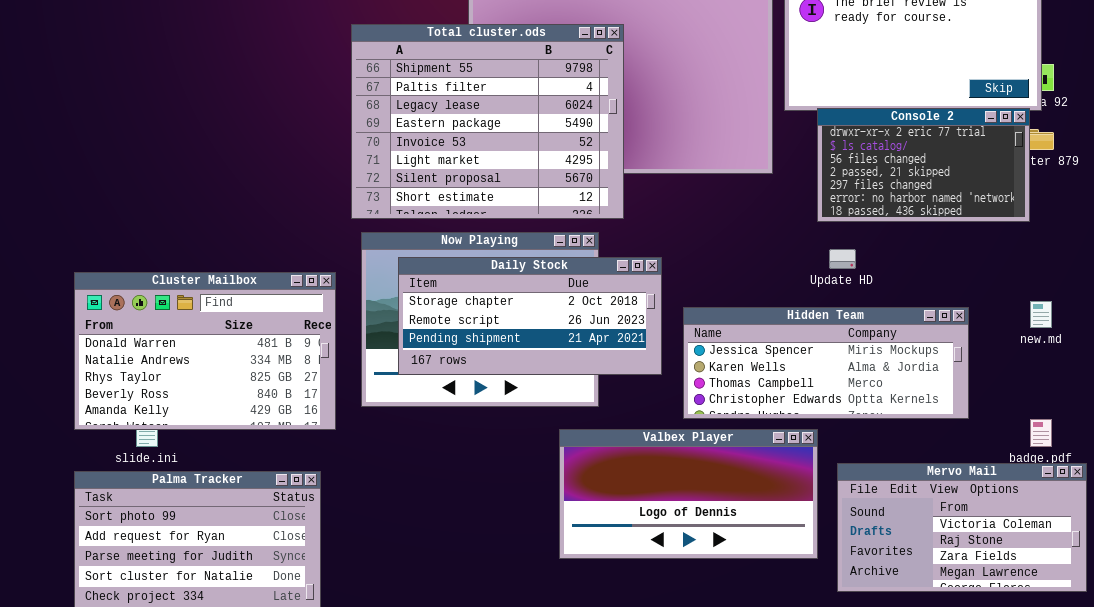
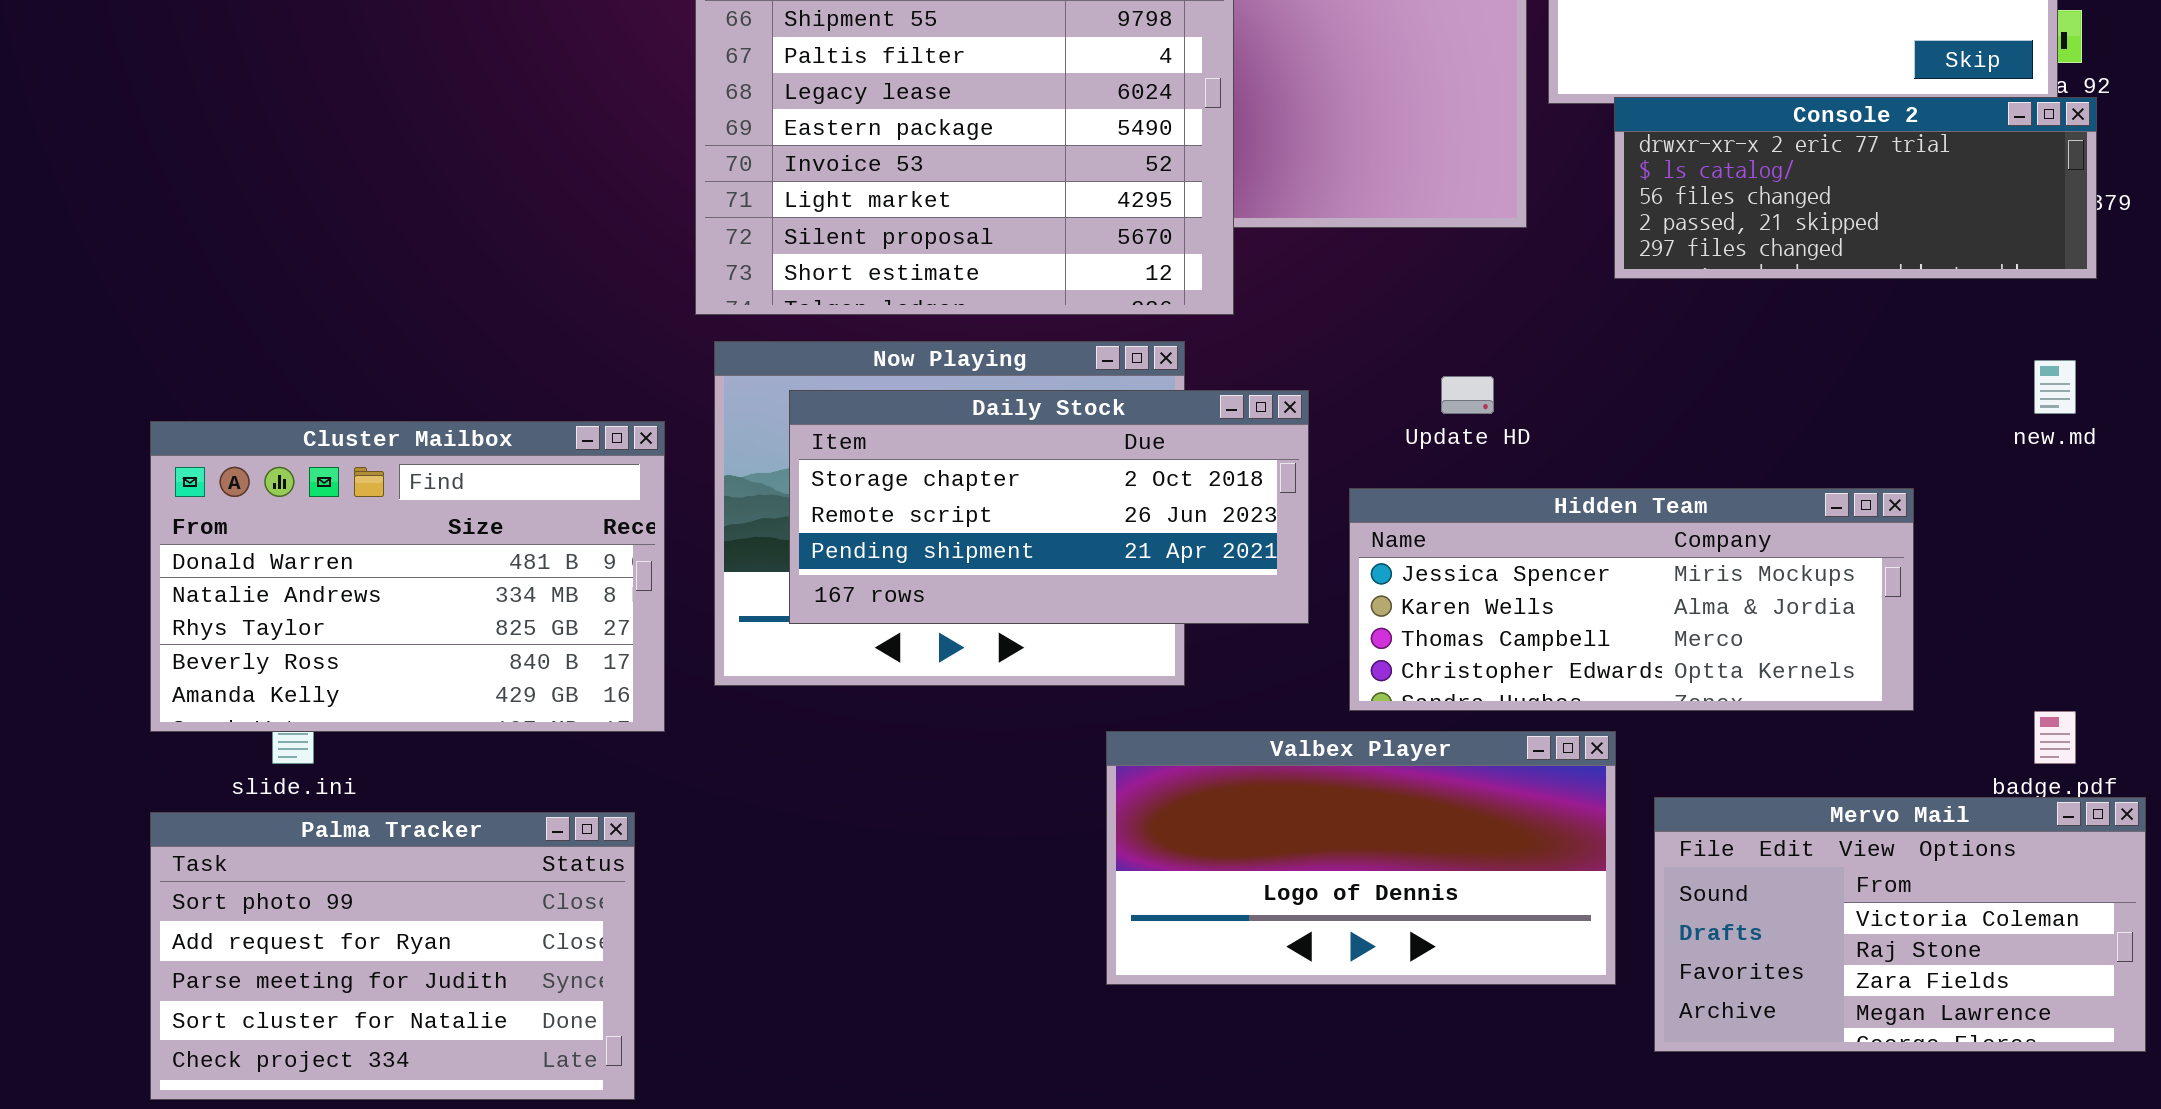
Console 2: [817,108,1030,222] -> [1614,97,2097,279], resized
Update HD: [829,249,856,269] -> [1441,376,1494,414], moved
new.md: [1030,301,1052,328] -> [2034,360,2076,414], moved

